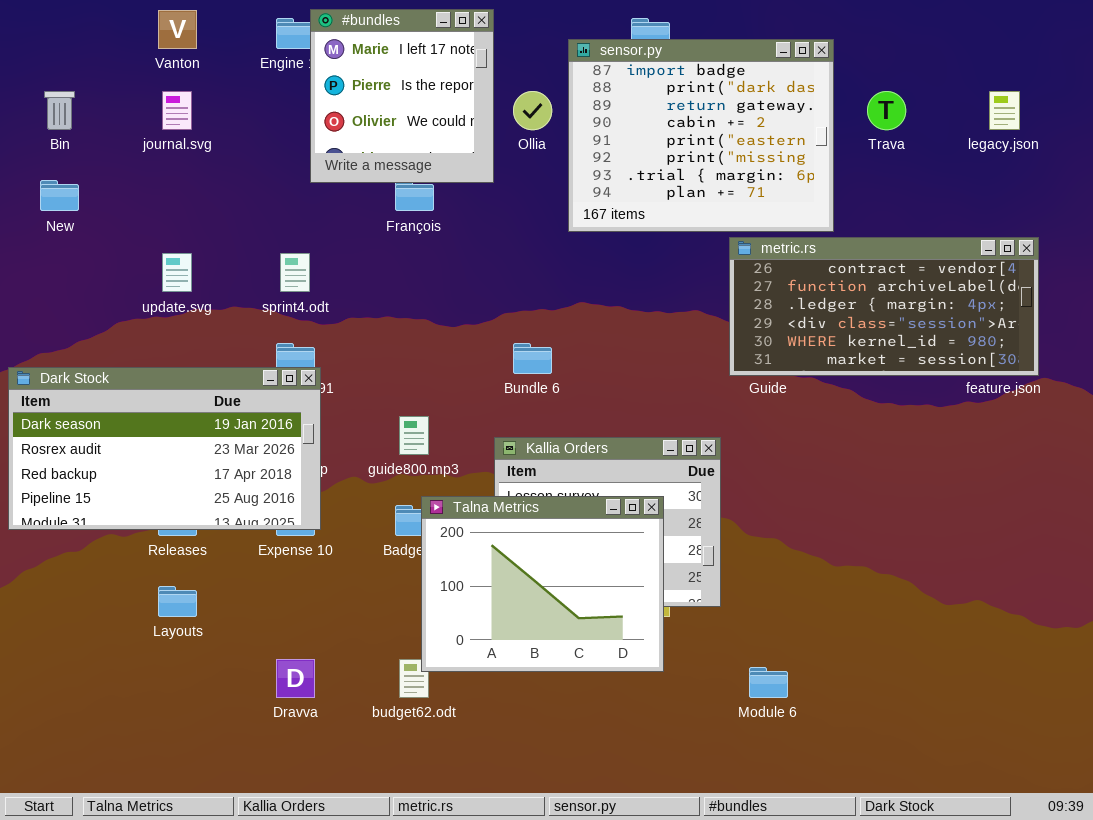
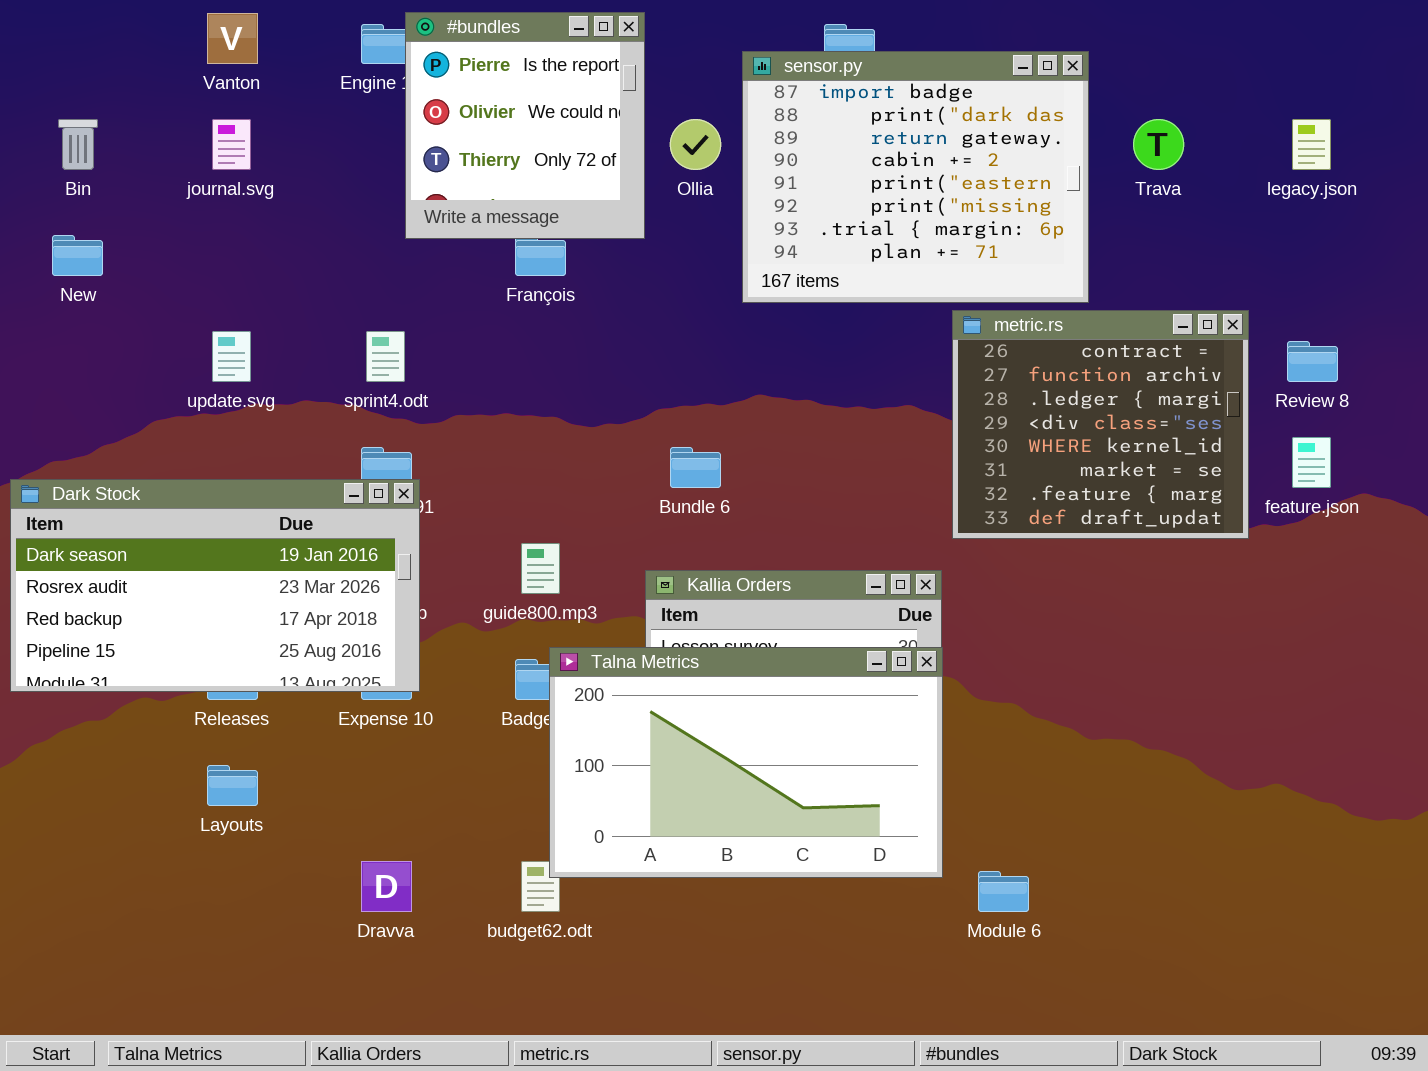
#bundles: [310,9,494,183] -> [405,12,645,239], scrolled down 1 row
metric.rs: [729,237,1039,376] -> [952,310,1249,539], resized
Talna Metrics: [421,496,664,672] -> [549,647,943,878], resized

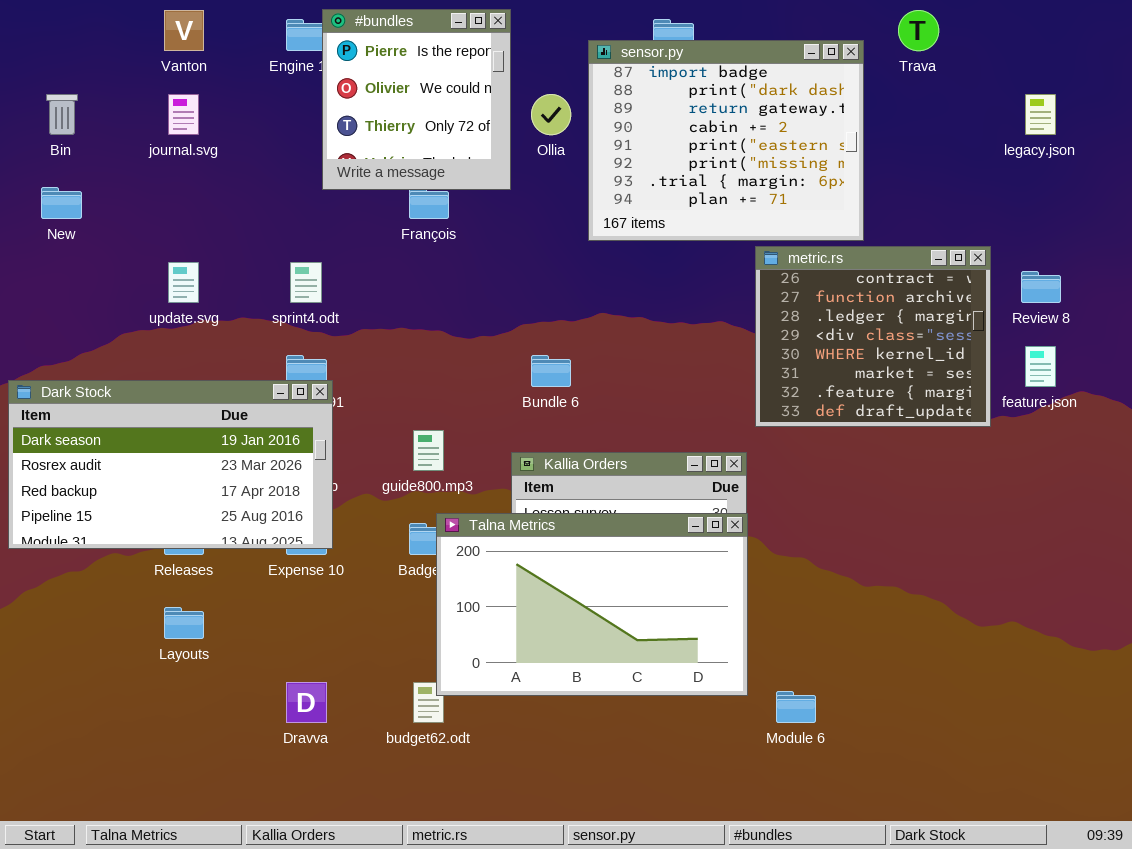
Trava: [1133,119,1184,170] -> [898,10,939,51], moved

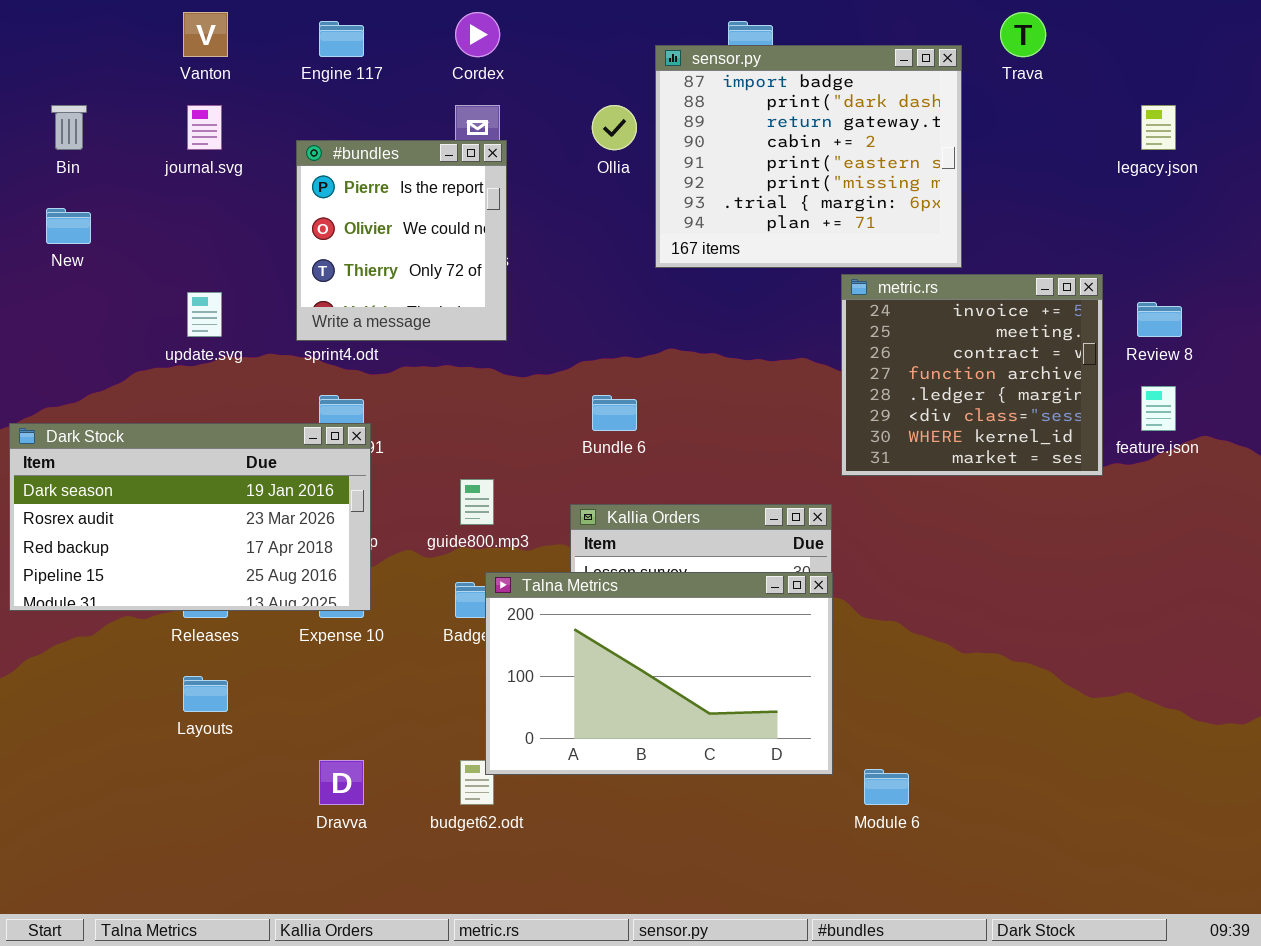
#bundles: [322,9,511,190] -> [296,140,507,341], moved
metric.rs: [755,246,991,427] -> [841,274,1103,476], scrolled up 2 rows

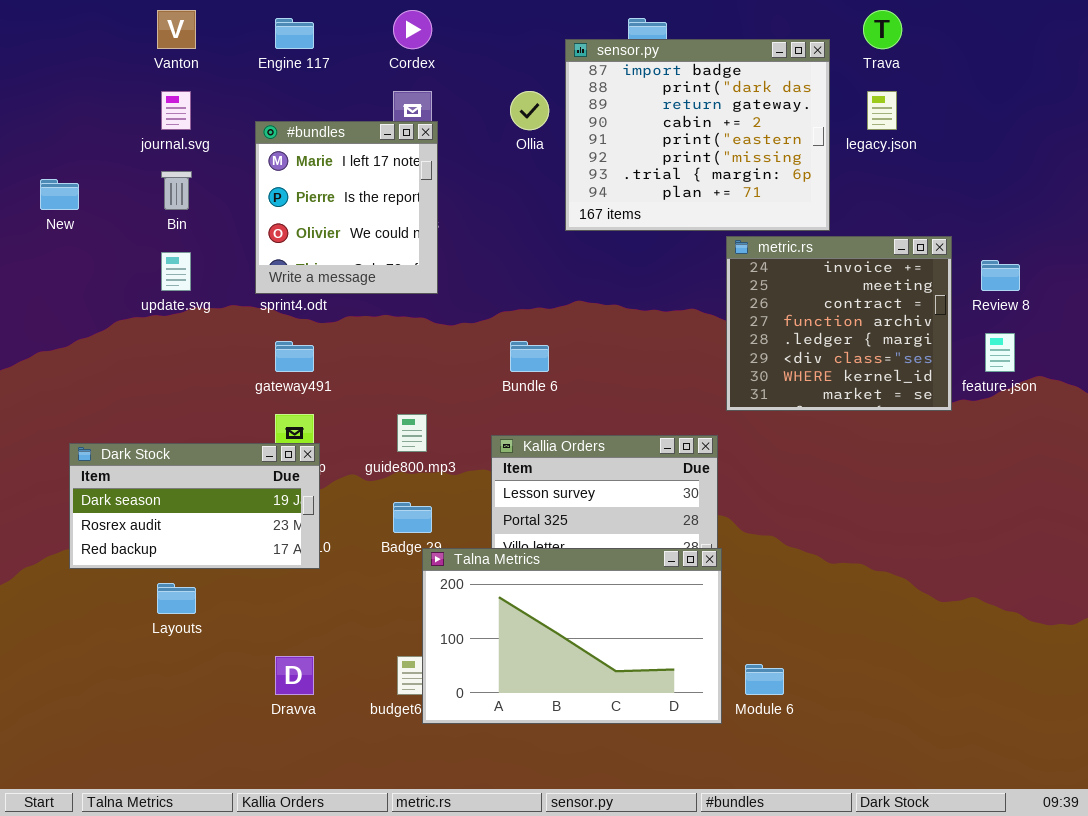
Bin: [51,105,87,150] -> [161,171,192,210], moved
legacy.json: [1141,105,1176,150] -> [867,91,897,130], moved
#bundles: [296,140,507,341] -> [255,121,438,294], scrolled up 1 row
Dark Stock: [9,423,371,611] -> [69,443,320,569], moved, resized
Talna Metrics: [485,572,833,775] -> [422,548,722,724], moved

